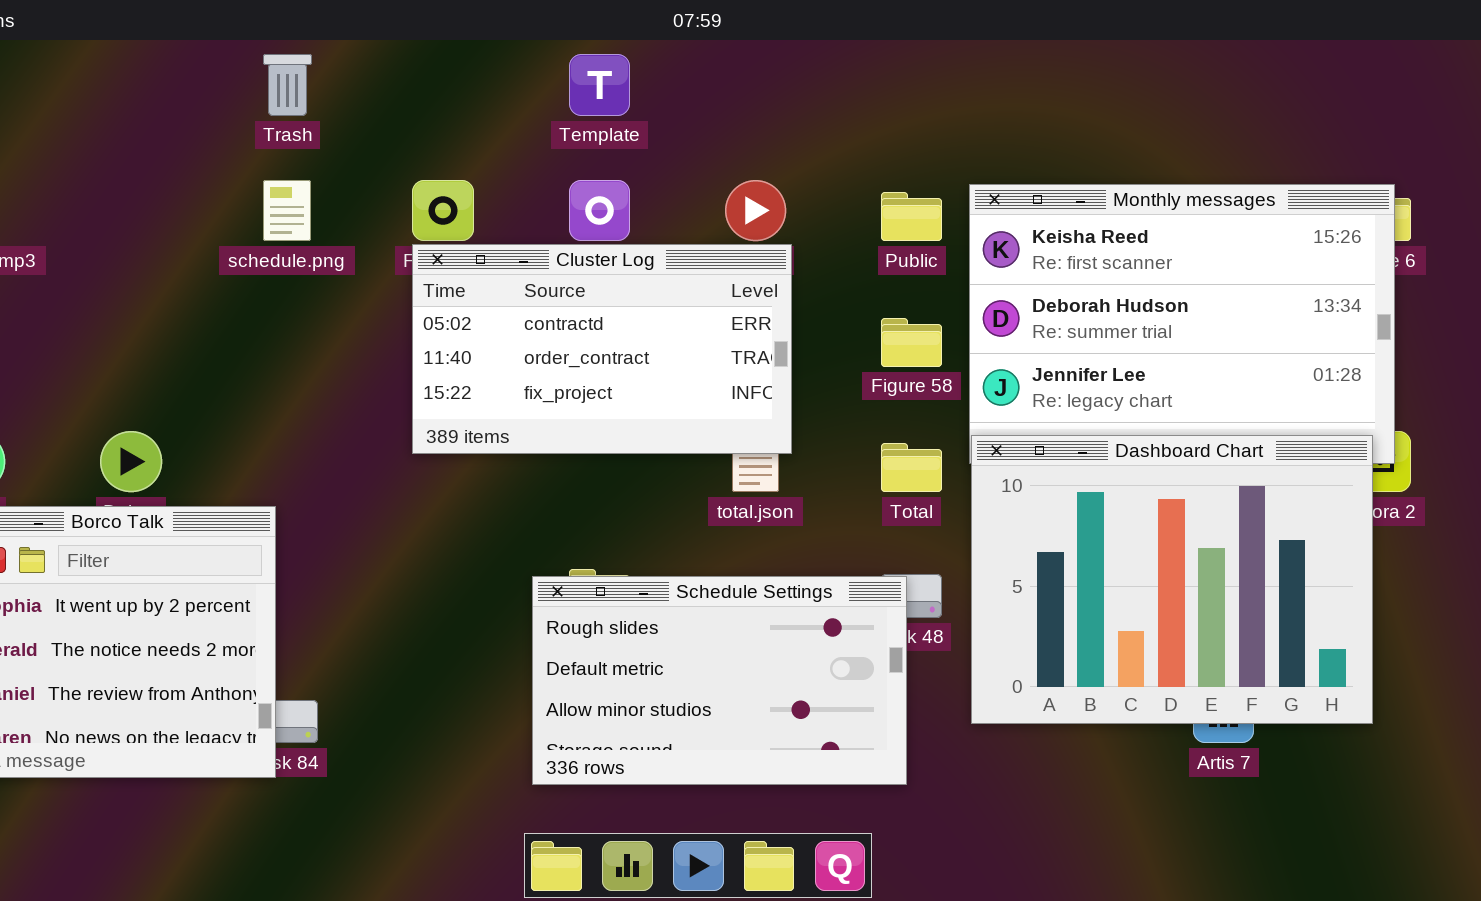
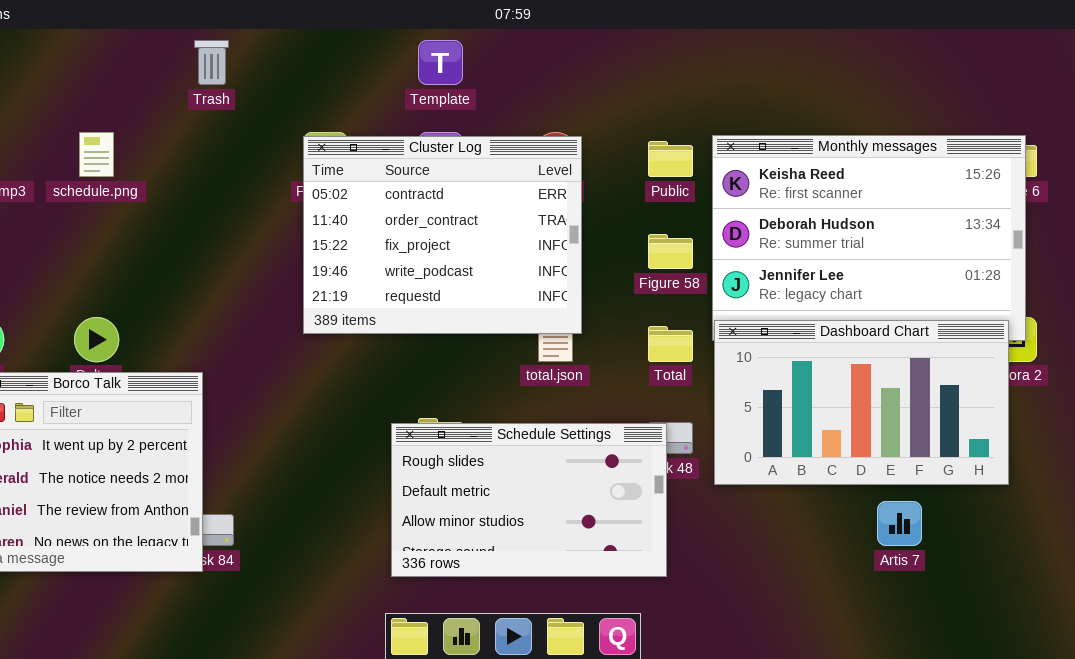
schedule.png: [263,180,311,241] -> [79,132,114,177], moved
Cluster Log: [412,244,792,454] -> [303,136,582,334], resized
Dashboard Chart: [971,435,1373,724] -> [714,320,1009,485], resized

